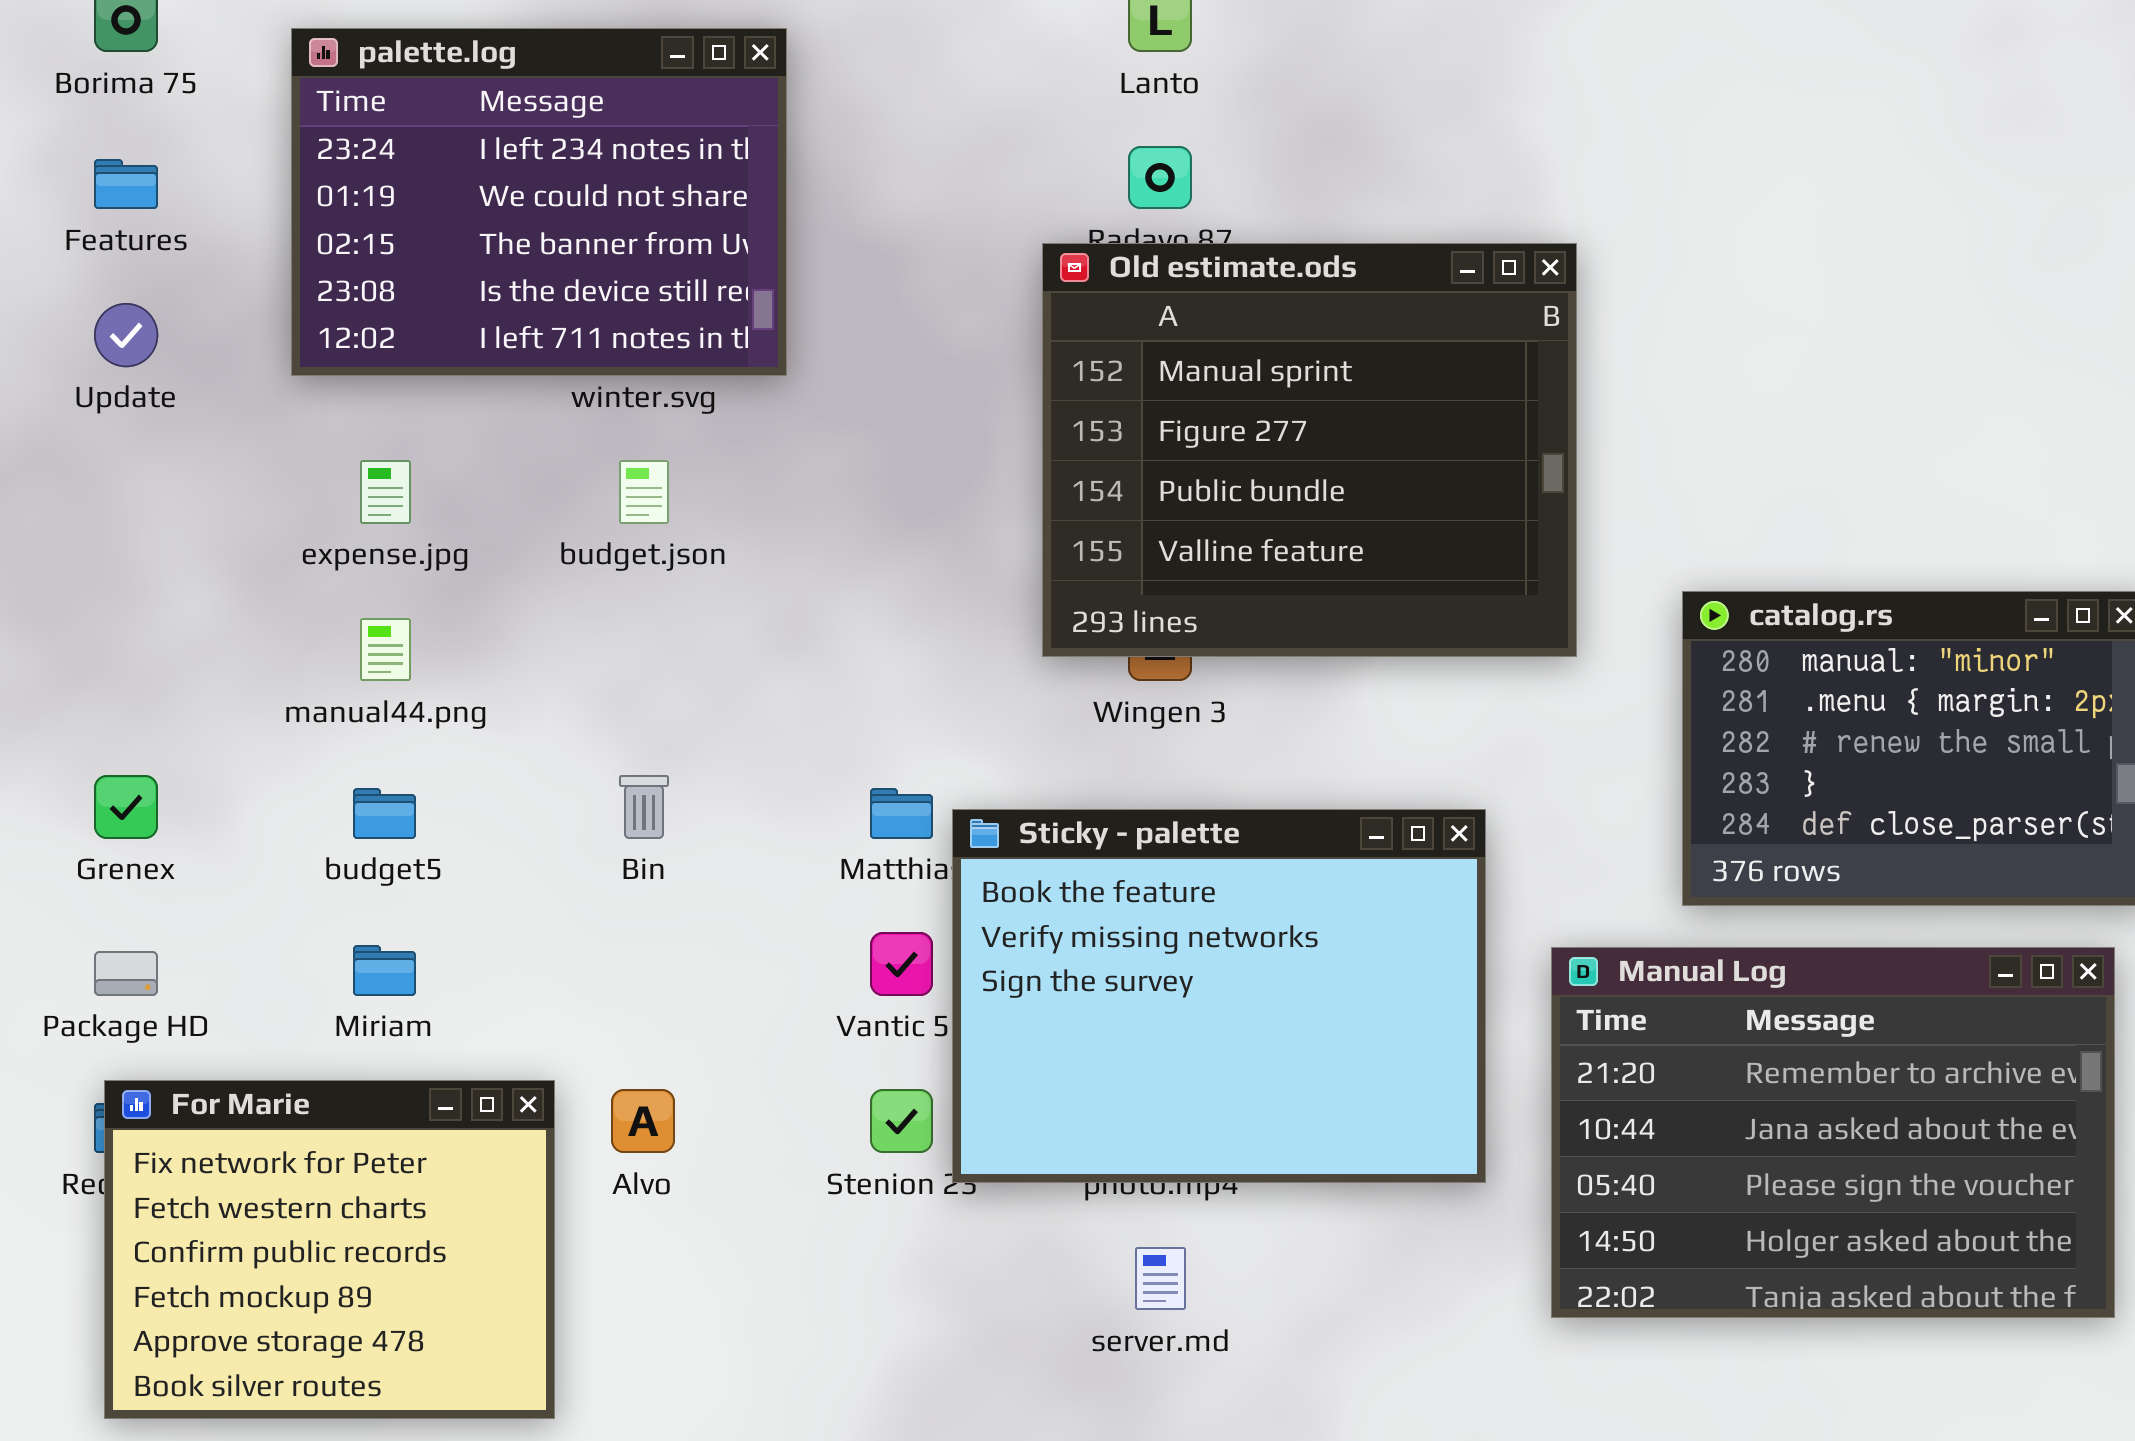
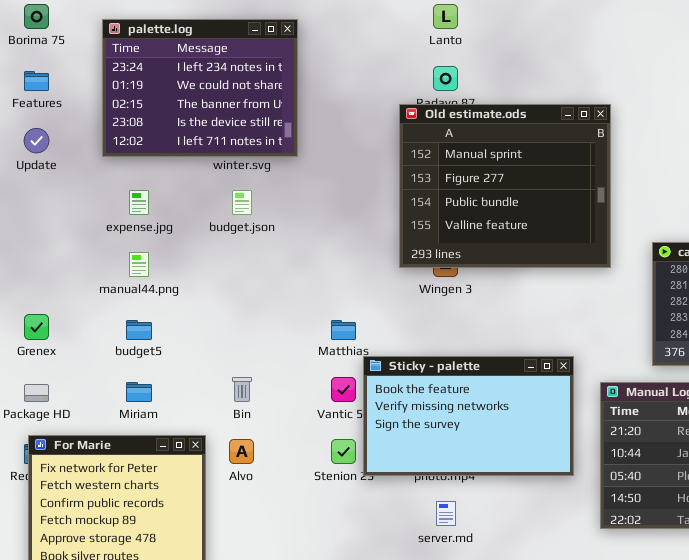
Bin: [619,775,669,839] -> [232,377,252,402], moved
Sticky - palette: [952,809,1486,1183] -> [363,356,574,476], resized

